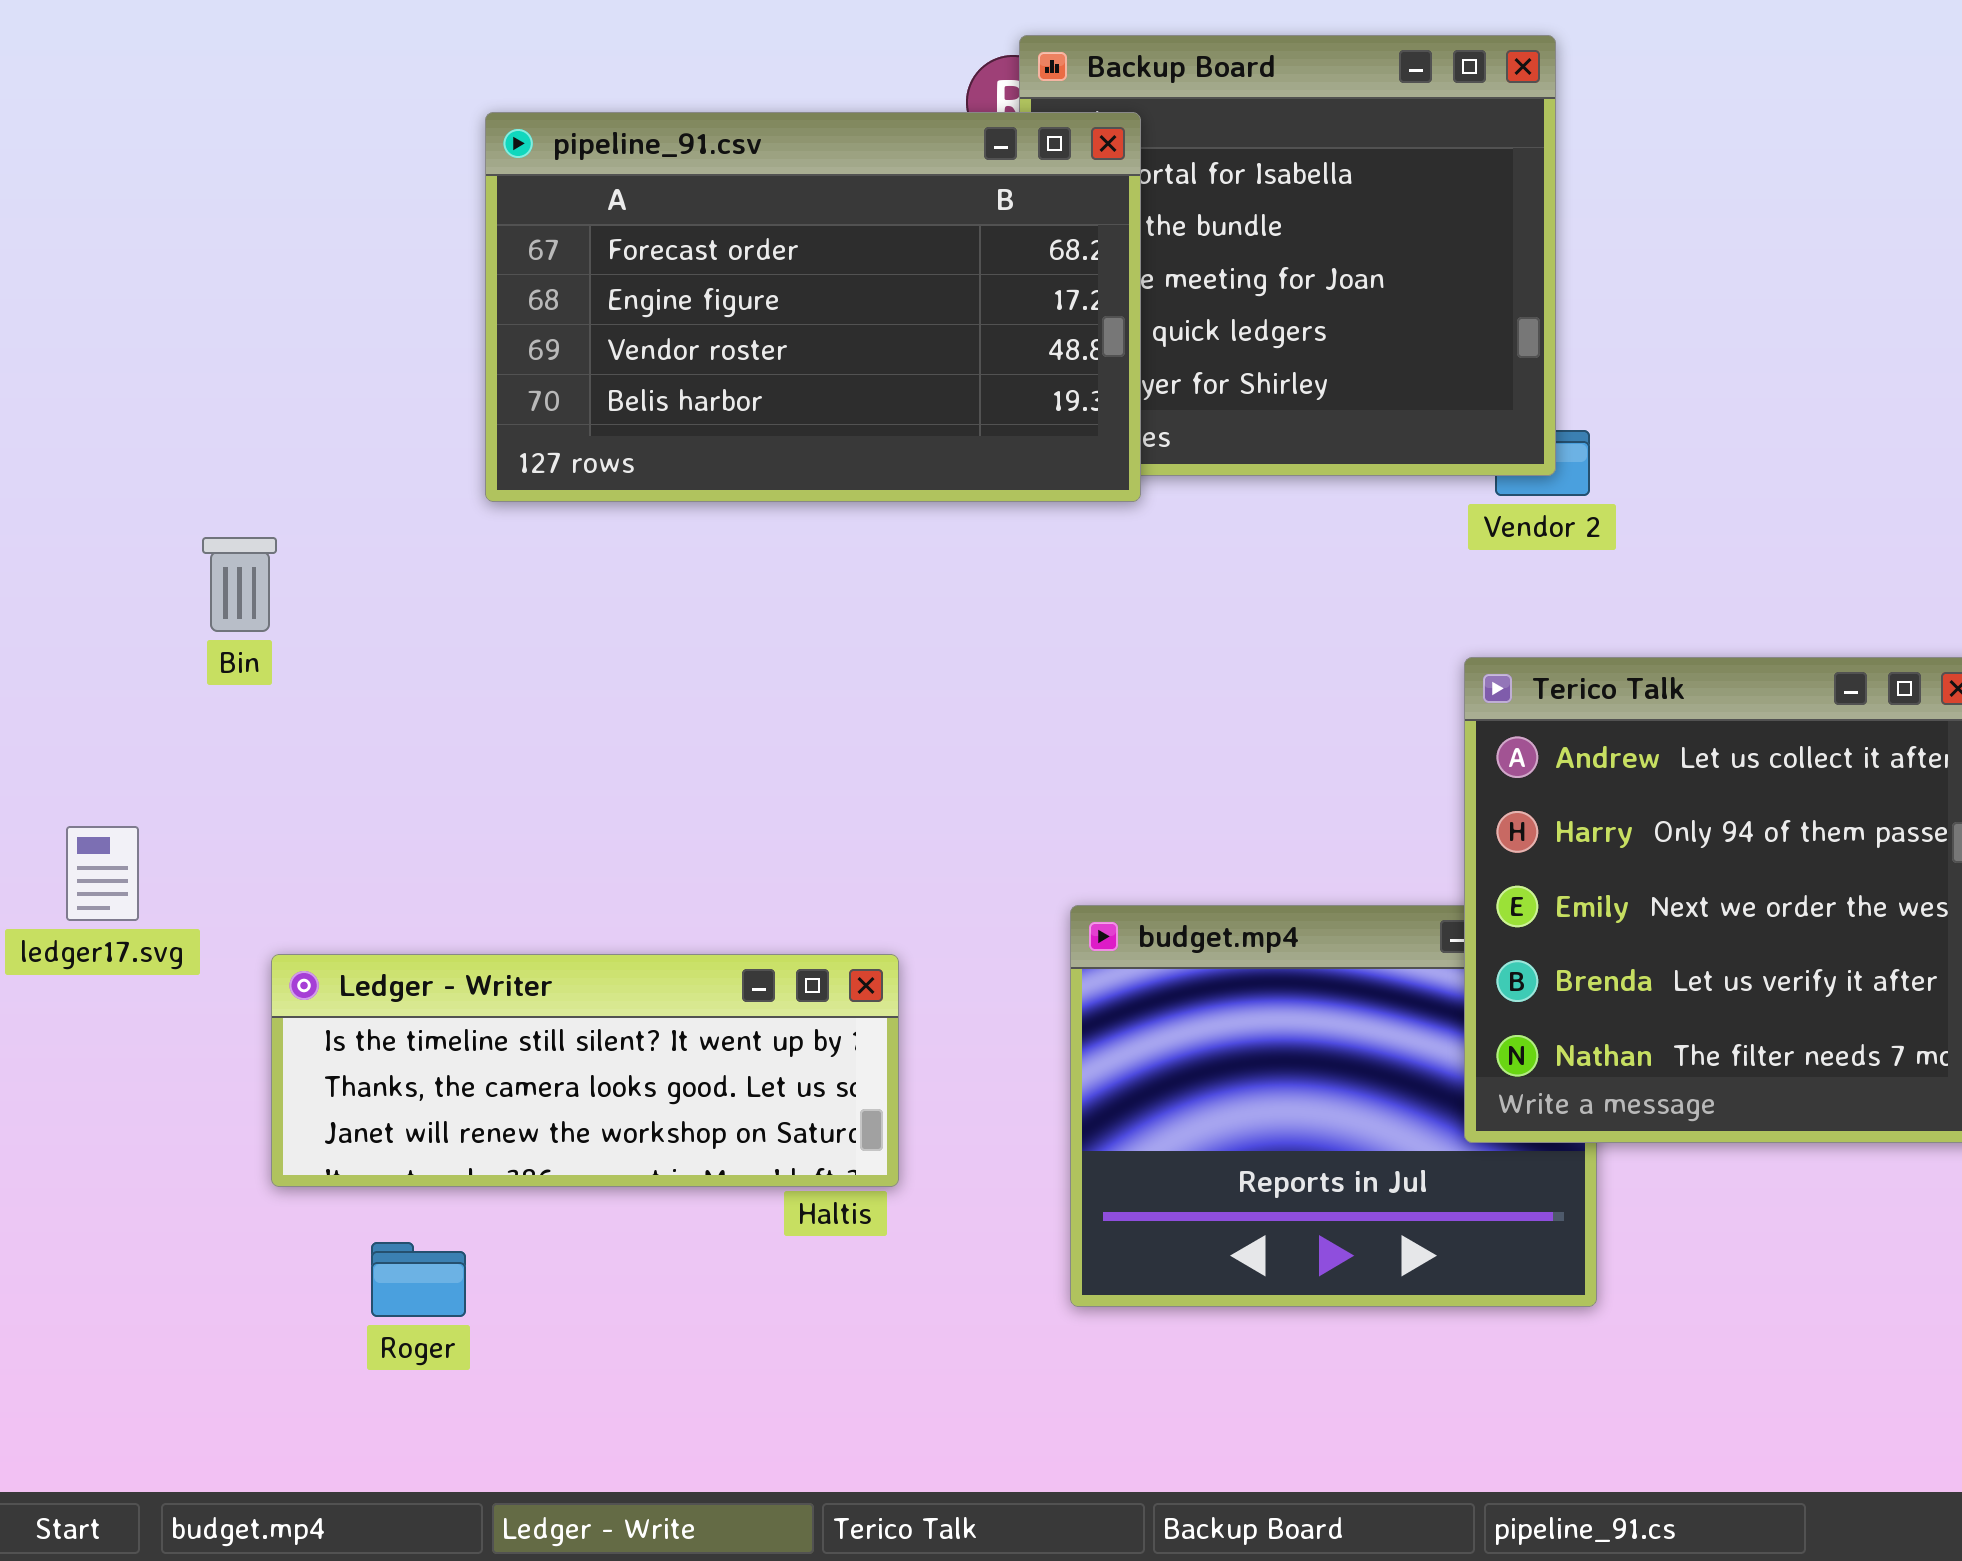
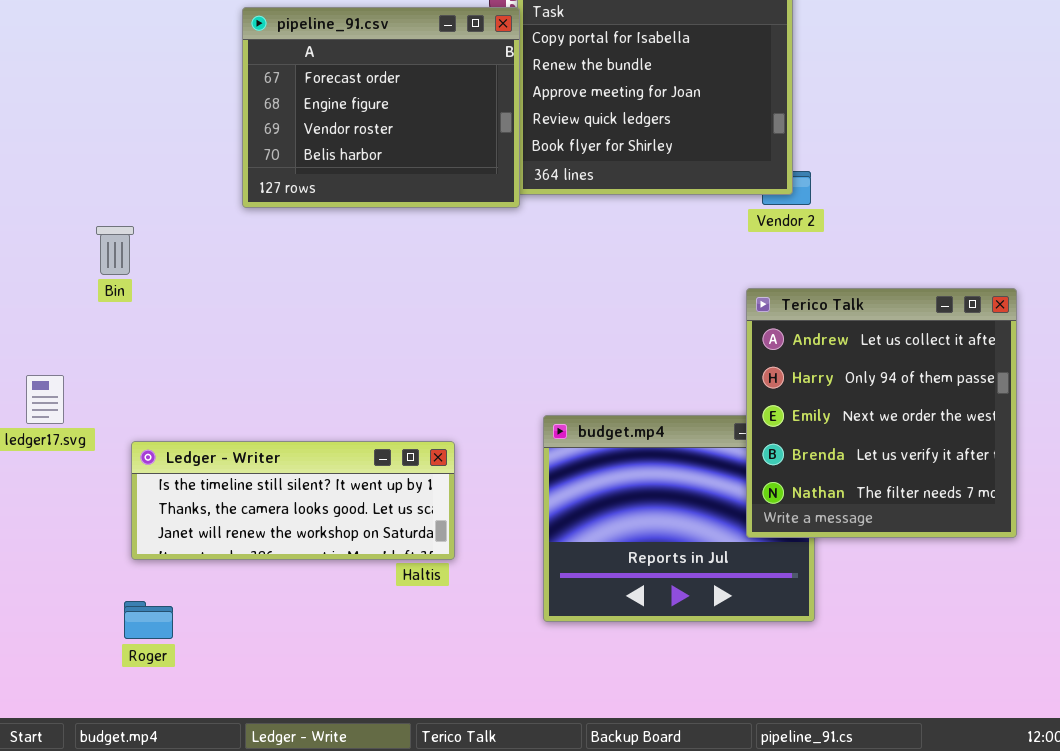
pipeline_91.csv: [485,112,1141,502] -> [242,7,520,208], resized
Roger: [371,1242,466,1317] -> [124,601,173,639], moved

